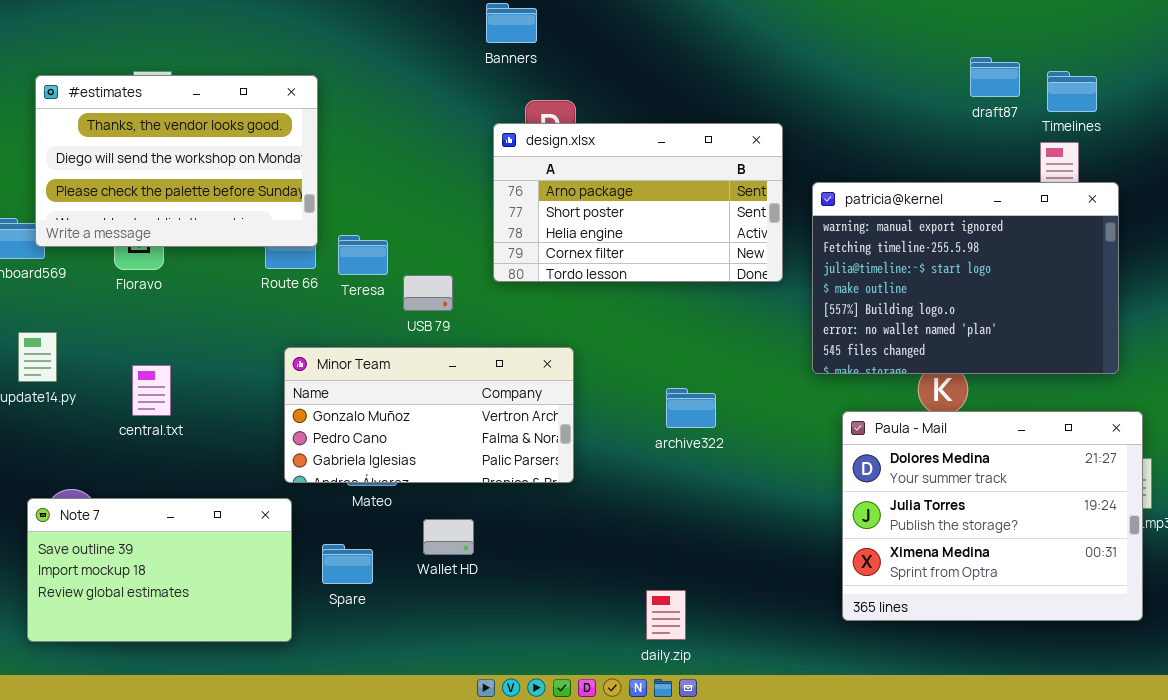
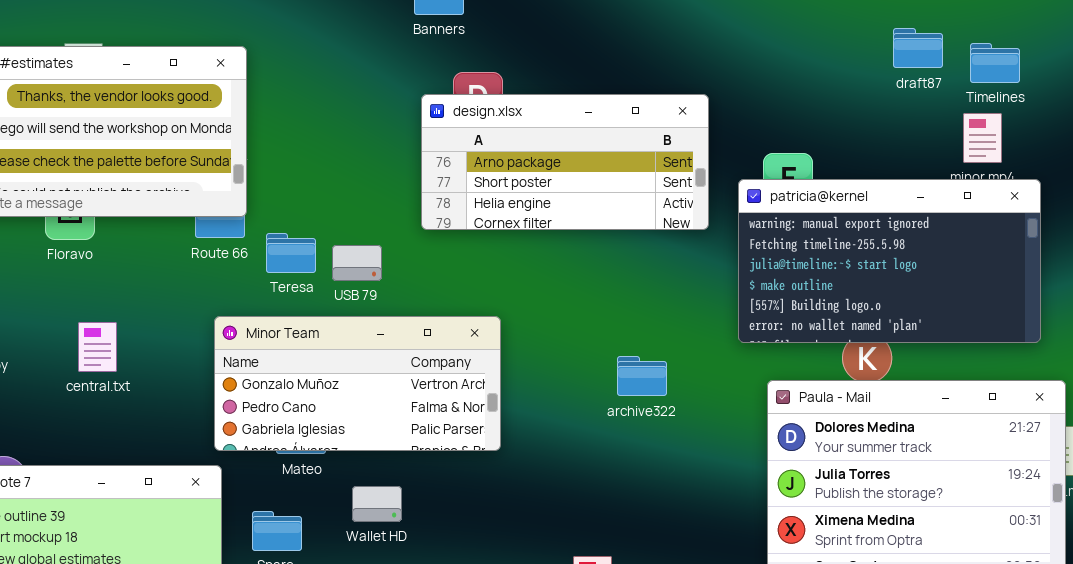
design.xlsx: [493,123,783,282] -> [421,94,709,230], resized
patricia@kernel: [812,182,1119,374] -> [738,179,1041,343], resized
Teresa: [338,235,388,275] -> [266,233,316,273], moved
central.txt: [132,365,171,416] -> [78,322,117,372], moved
archive322: [666,388,716,428] -> [617,356,667,396], moved

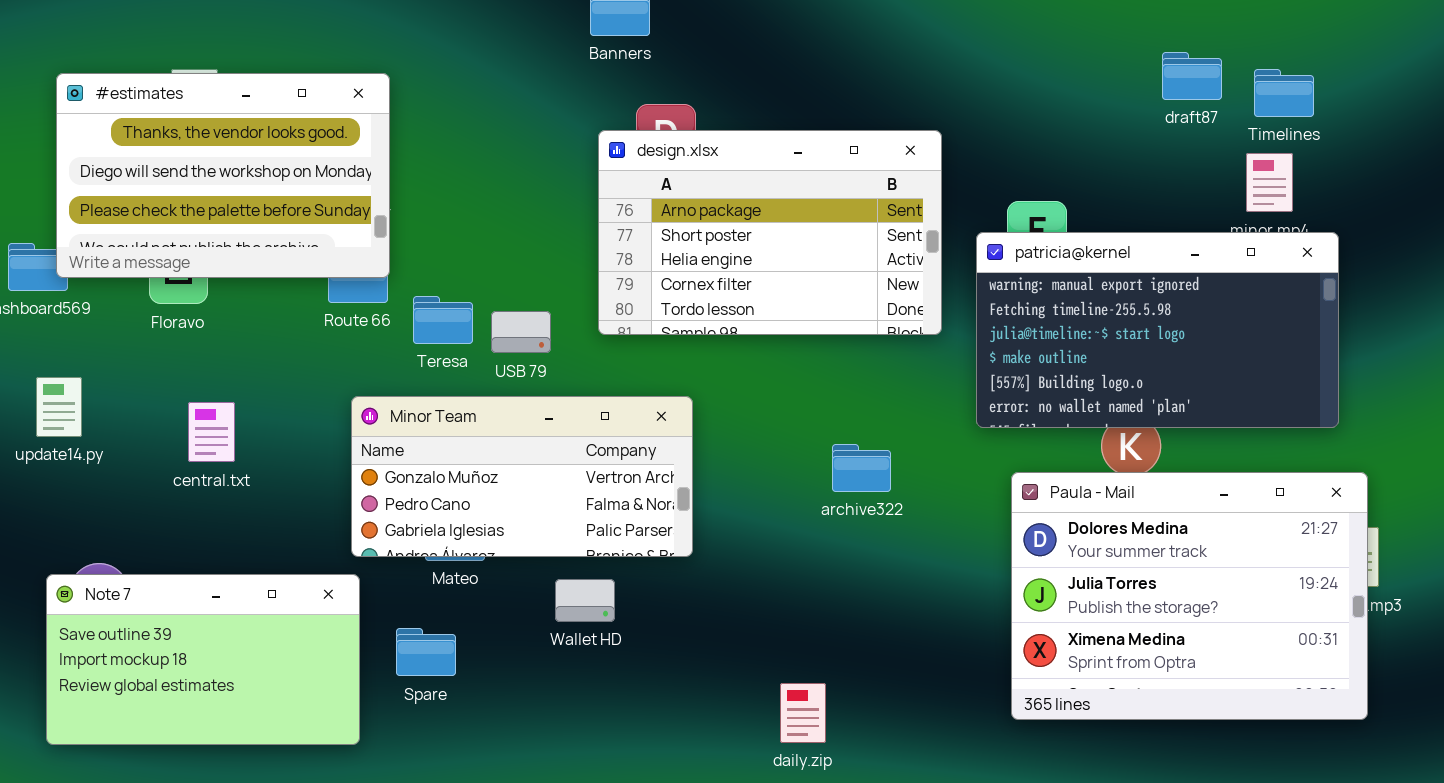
design.xlsx: [421,94,709,230] -> [598,130,942,335], resized
Wallet HD: [352,486,402,522] -> [555,579,615,622], moved

